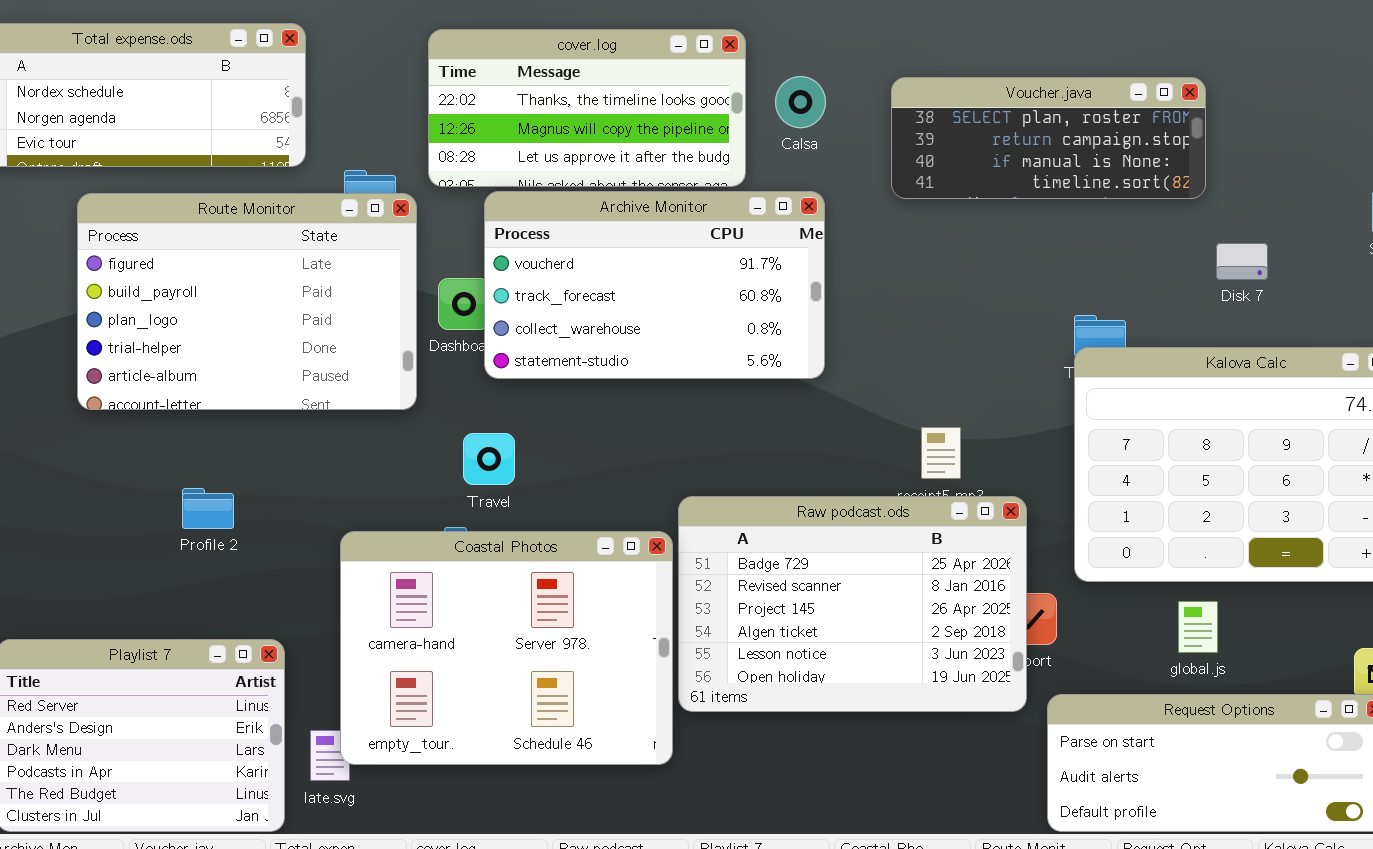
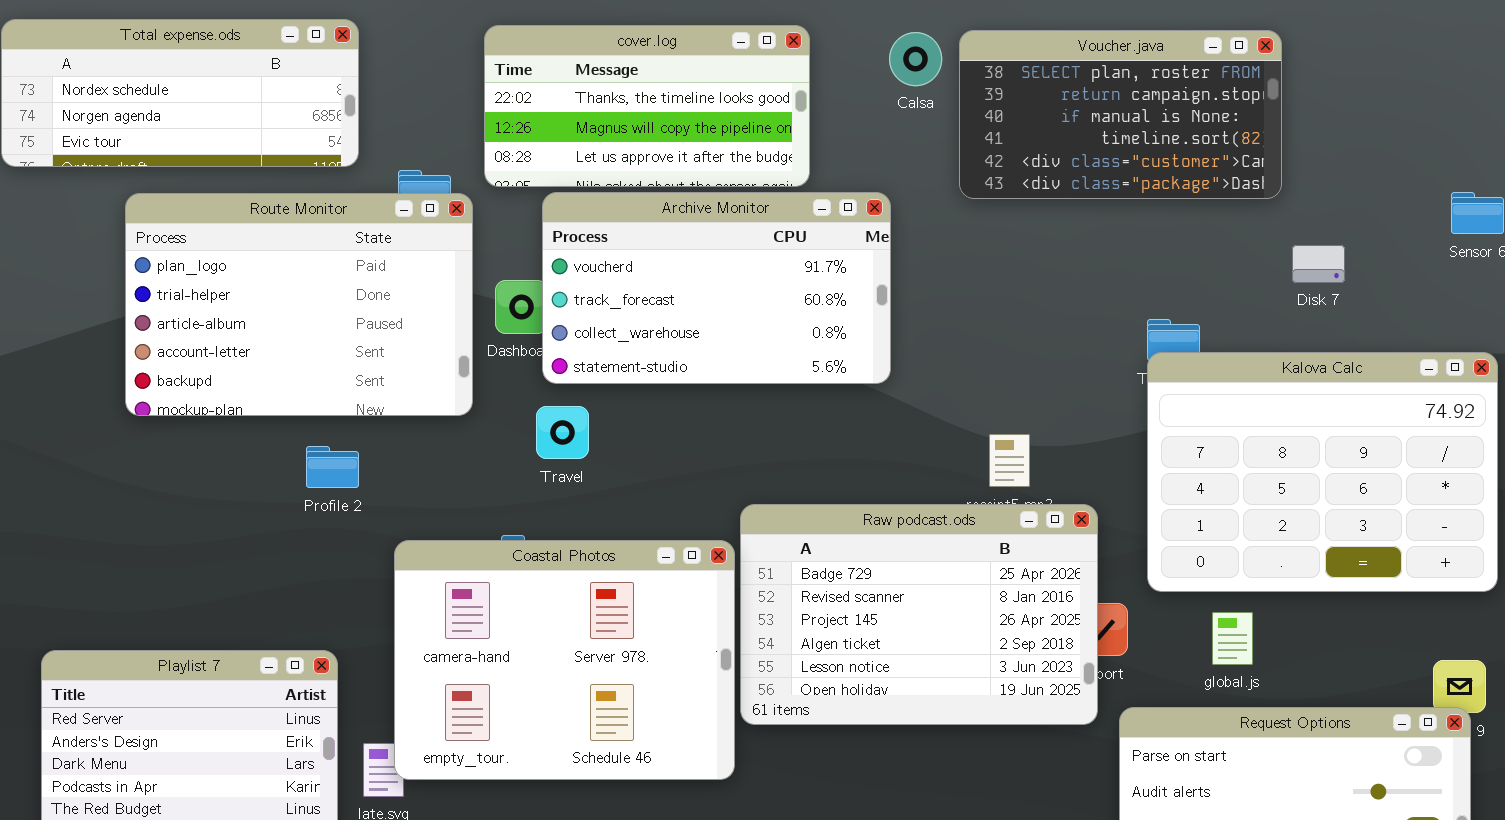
Calsa: [775,76,826,128] -> [889,32,942,86], moved
Voucher.java: [891,77,1206,199] -> [959,30,1282,199], resized
Route Monitor: [77,193,417,410] -> [125,193,473,416], scrolled down 2 rows
Travel: [463,433,515,485] -> [536,406,589,459], moved
Profile 2: [182,488,234,529] -> [306,446,359,488], moved
global.js: [1178,601,1218,653] -> [1212,612,1253,665], moved

